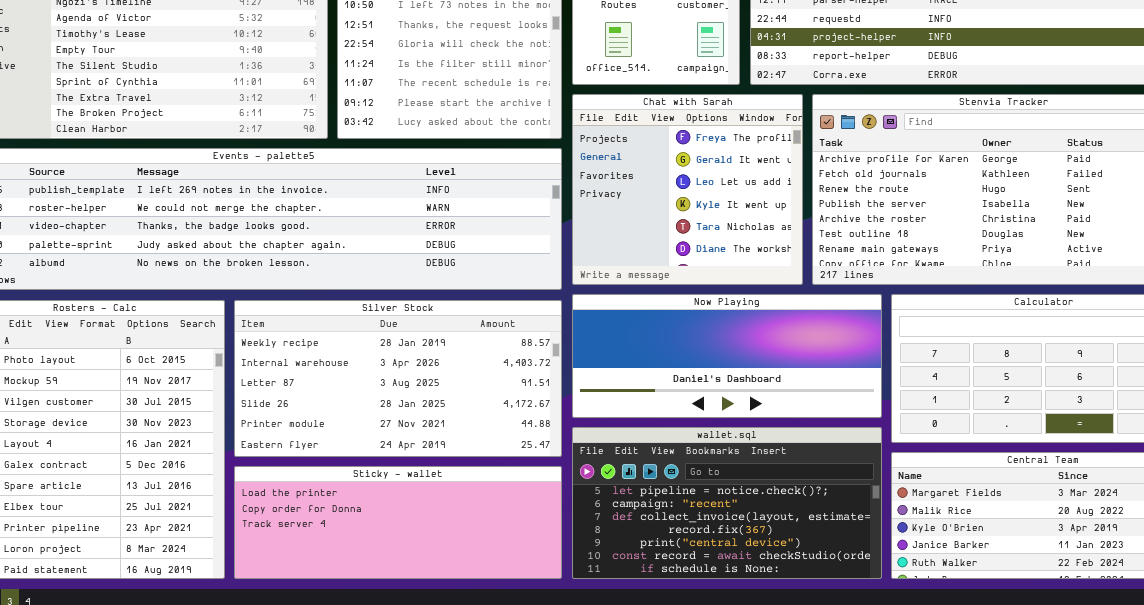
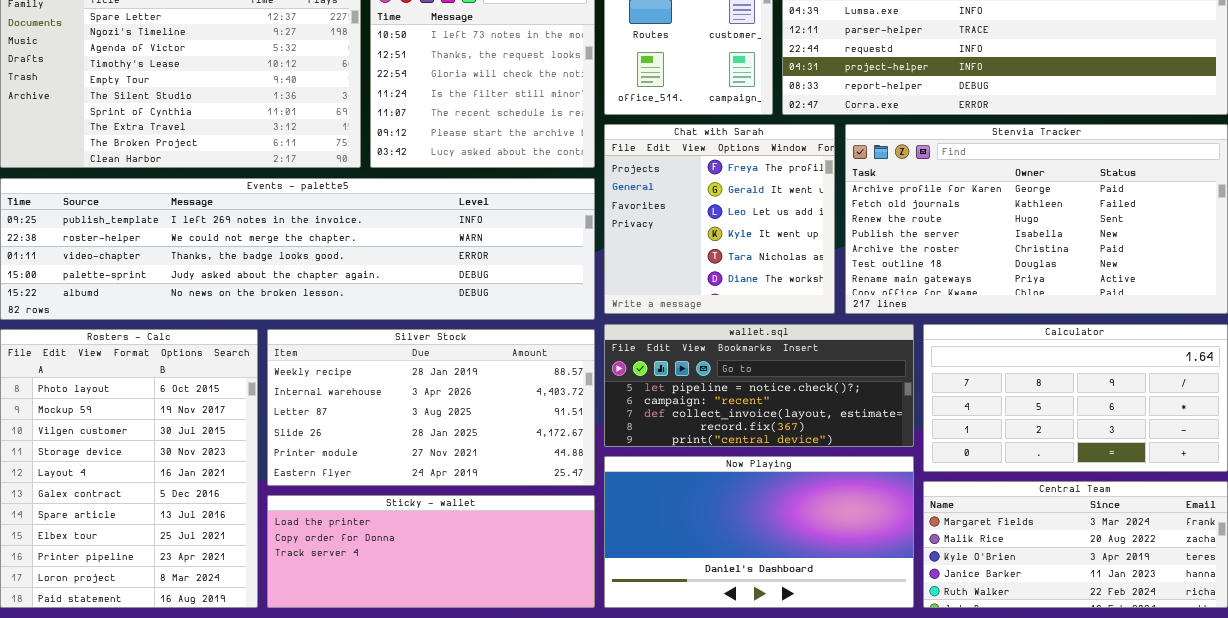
Now Playing: [572,294,882,418] -> [604,456,914,608], moved, resized
wallet.sql: [572,427,882,579] -> [604,324,914,447], moved, resized

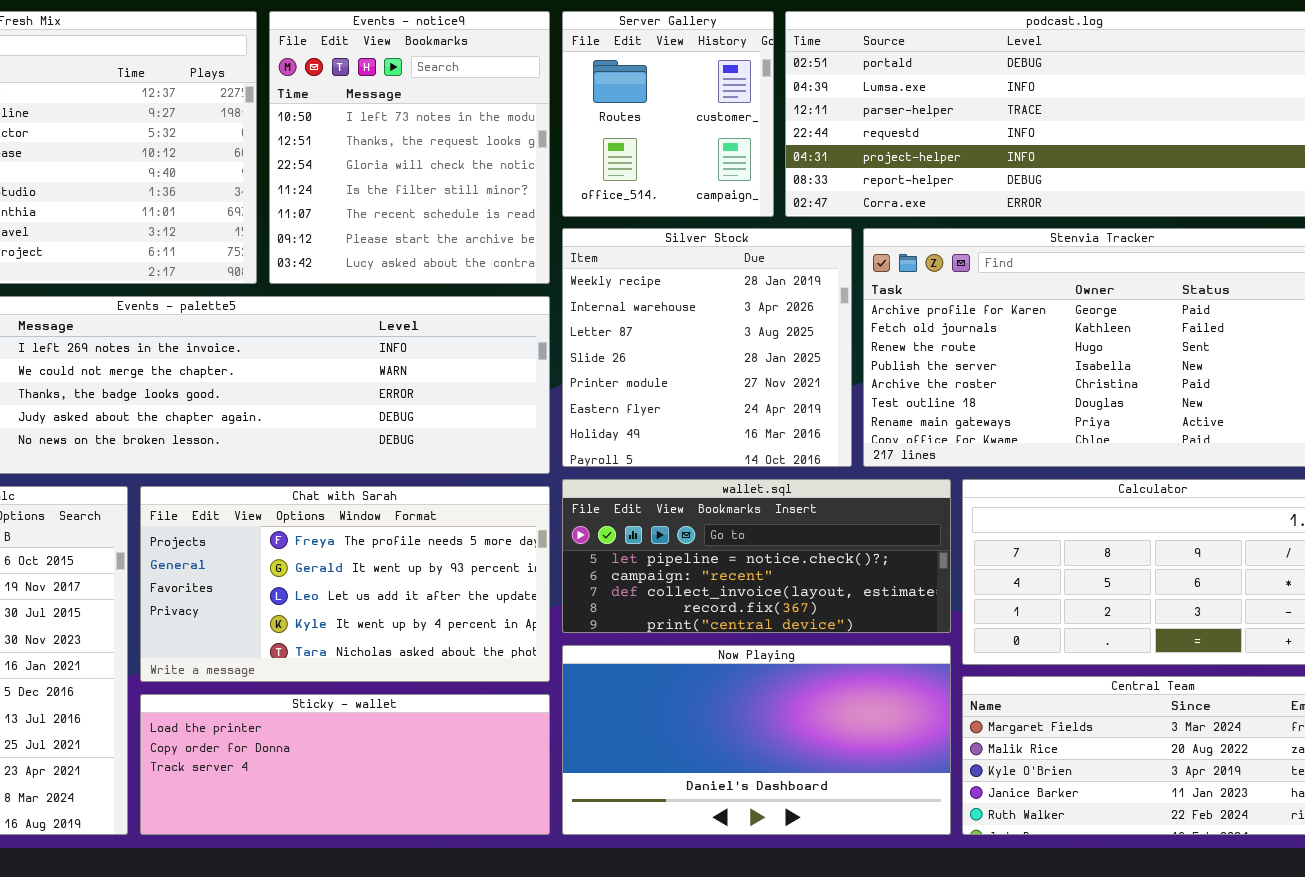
Chat with Sarah: [604,124,835,314] -> [140,486,550,682], moved, resized
Silver Stock: [267,329,595,486] -> [562,228,852,467], moved, resized

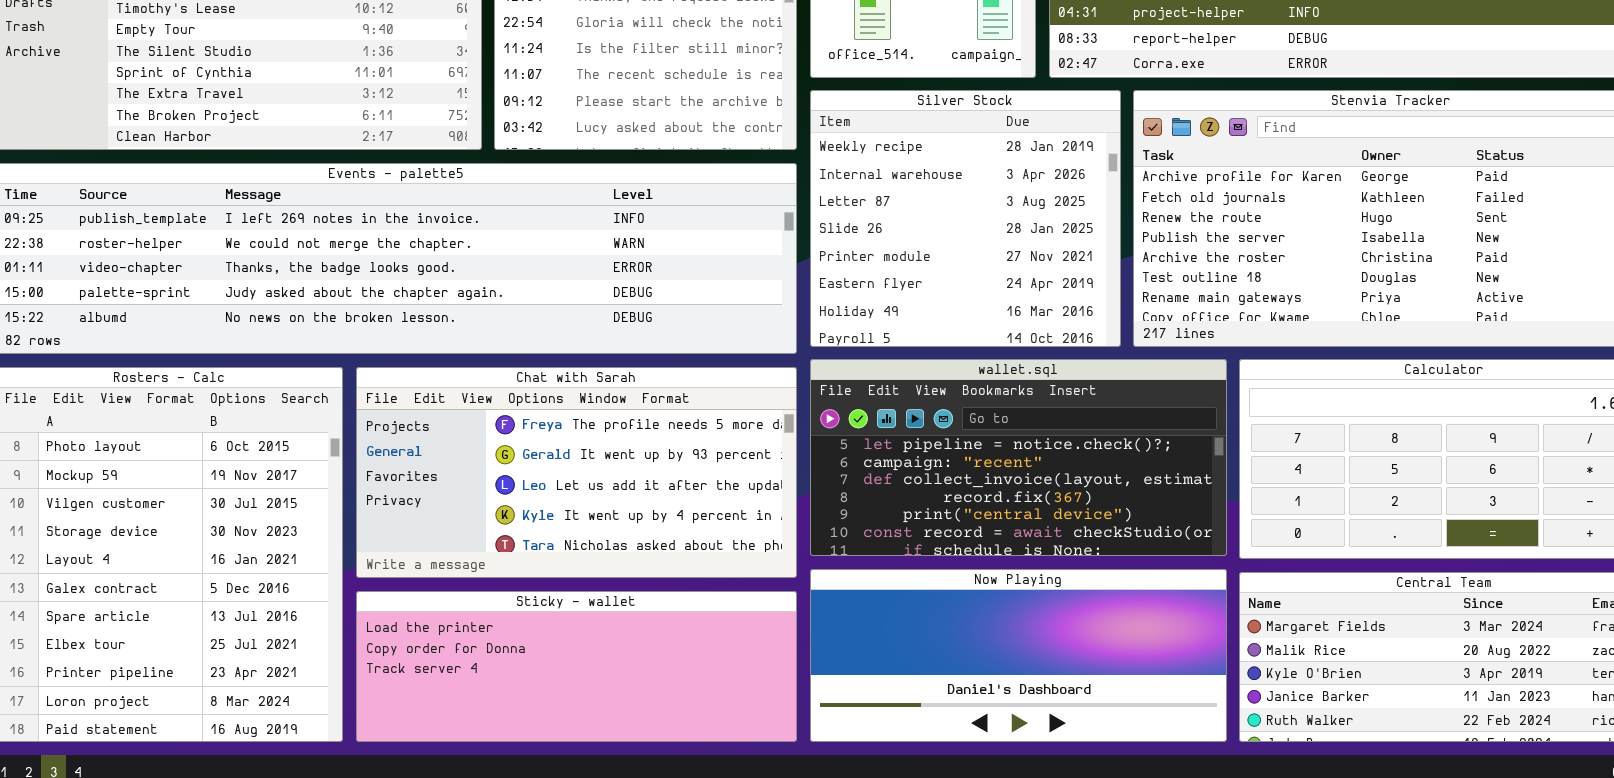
wallet.sql: [562,479,951,633] -> [810,359,1227,556], resized
Now Playing: [562,645,951,835] -> [810,569,1227,742], resized

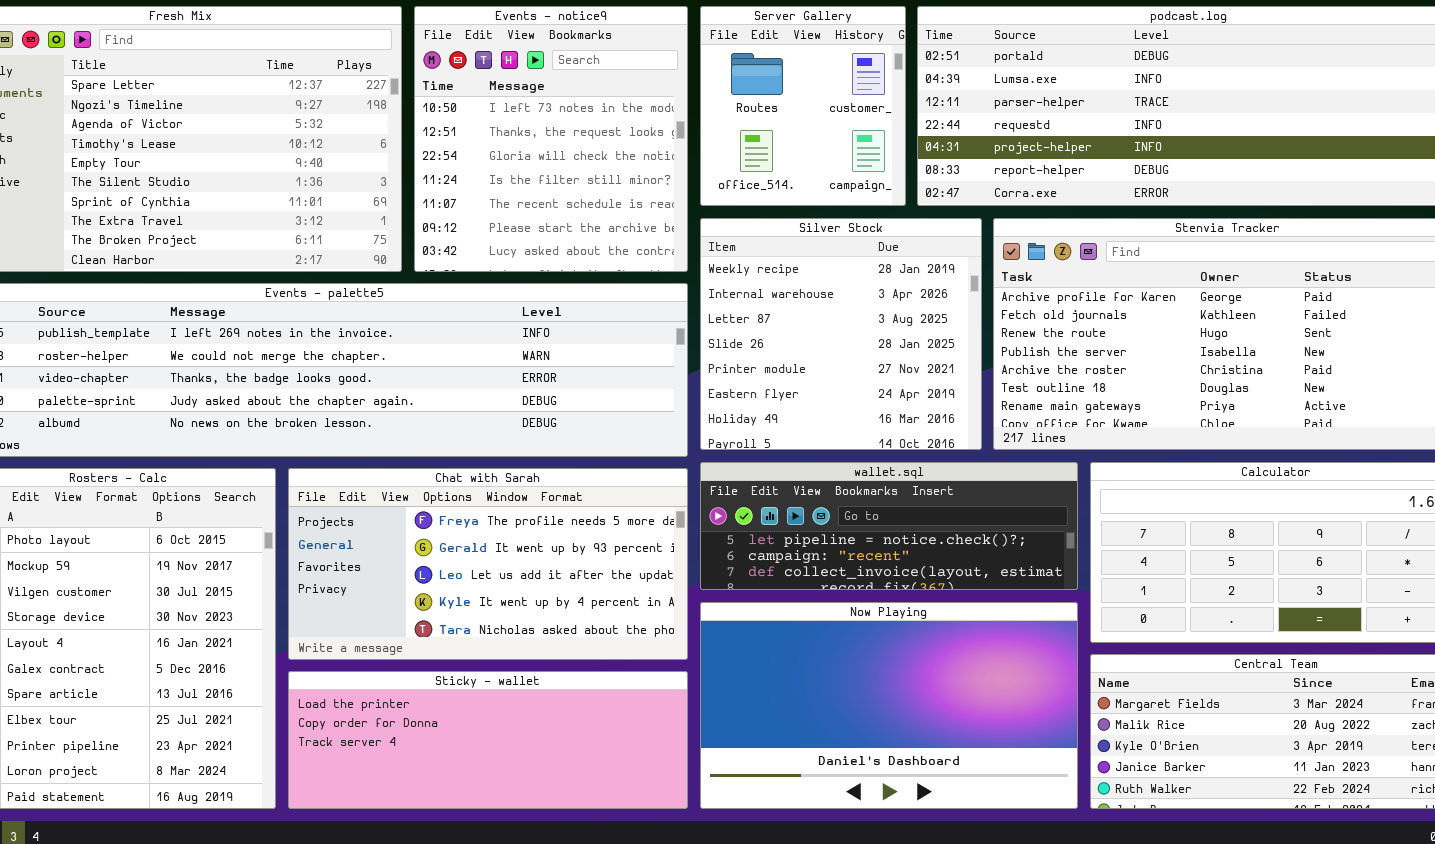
wallet.sql: [810,359,1227,556] -> [700,462,1078,590], resized
Now Playing: [810,569,1227,742] -> [700,602,1078,809], resized

